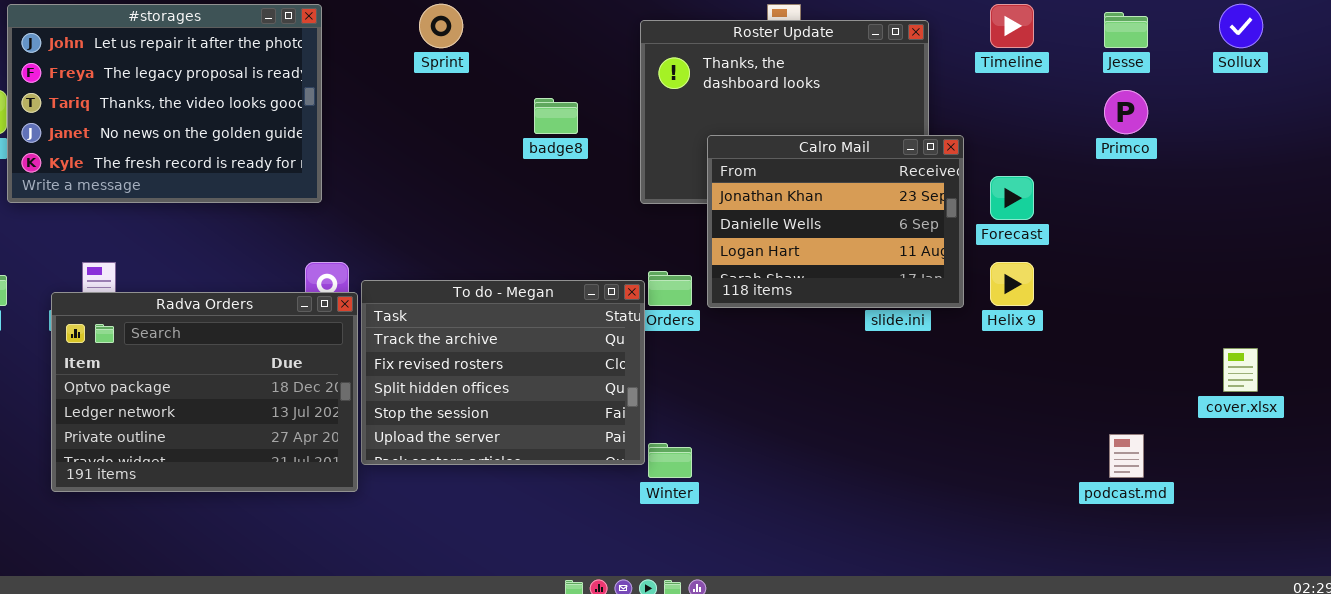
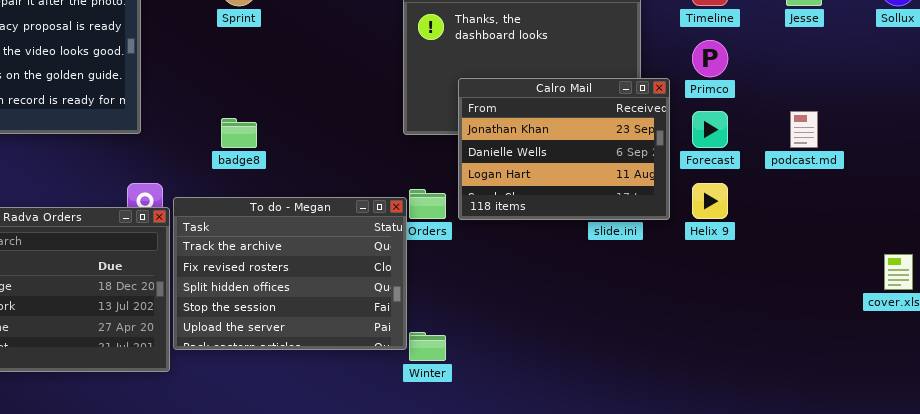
Primco: [1104,90,1148,134] -> [692,40,728,77], moved
badge8: [534,98,578,134] -> [221,118,257,148], moved
podcast.md: [1109,434,1144,478] -> [790,111,818,148], moved

